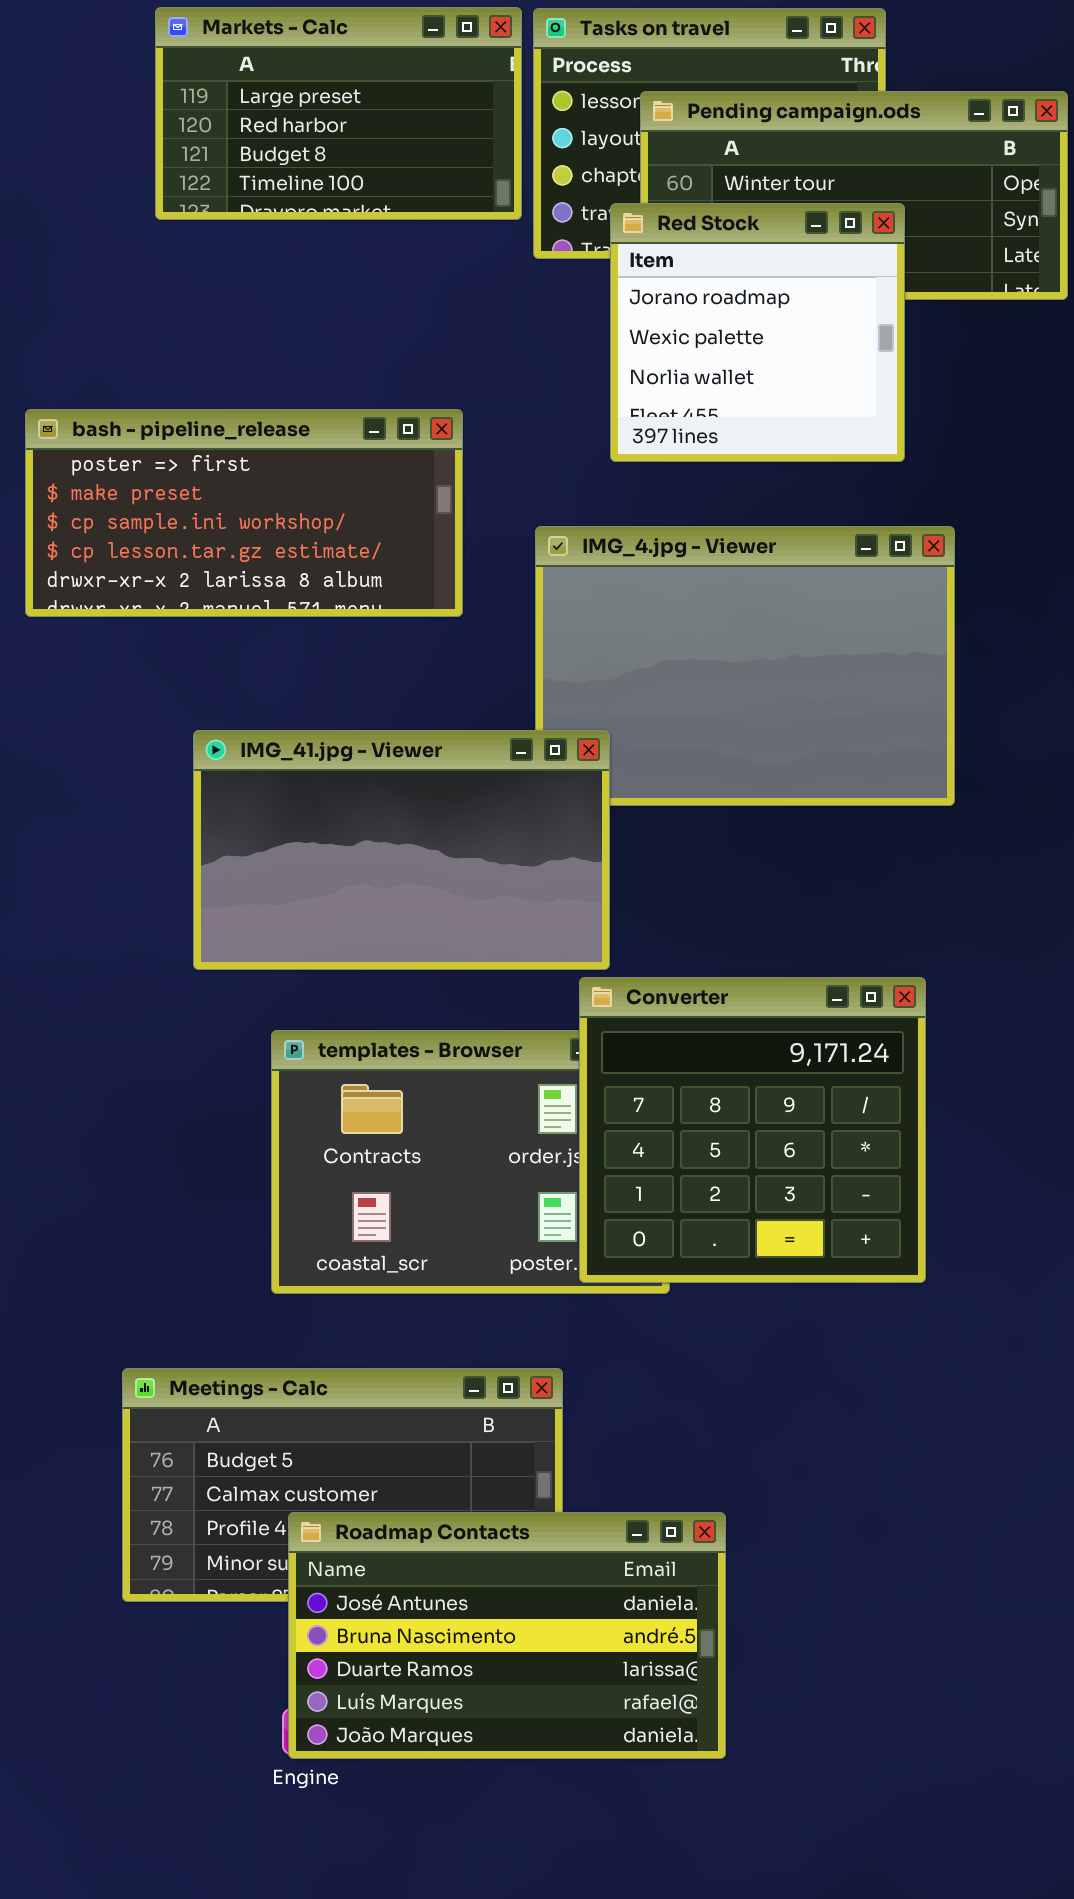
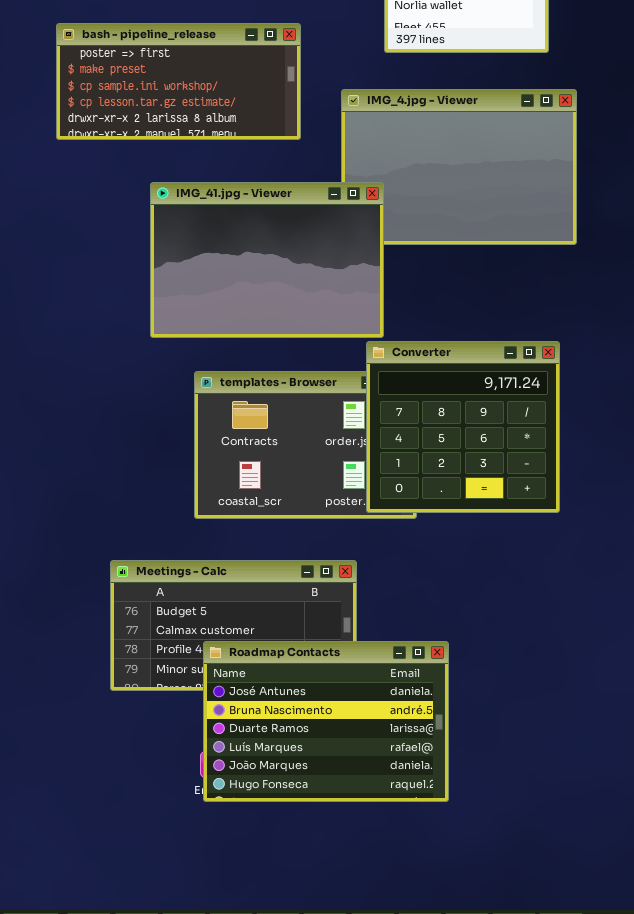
IMG_41.jpg - Viewer: [193,730,610,970] -> [150,182,384,338], resized
Roadmap Contacts: [288,1512,726,1759] -> [203,641,449,802], resized

